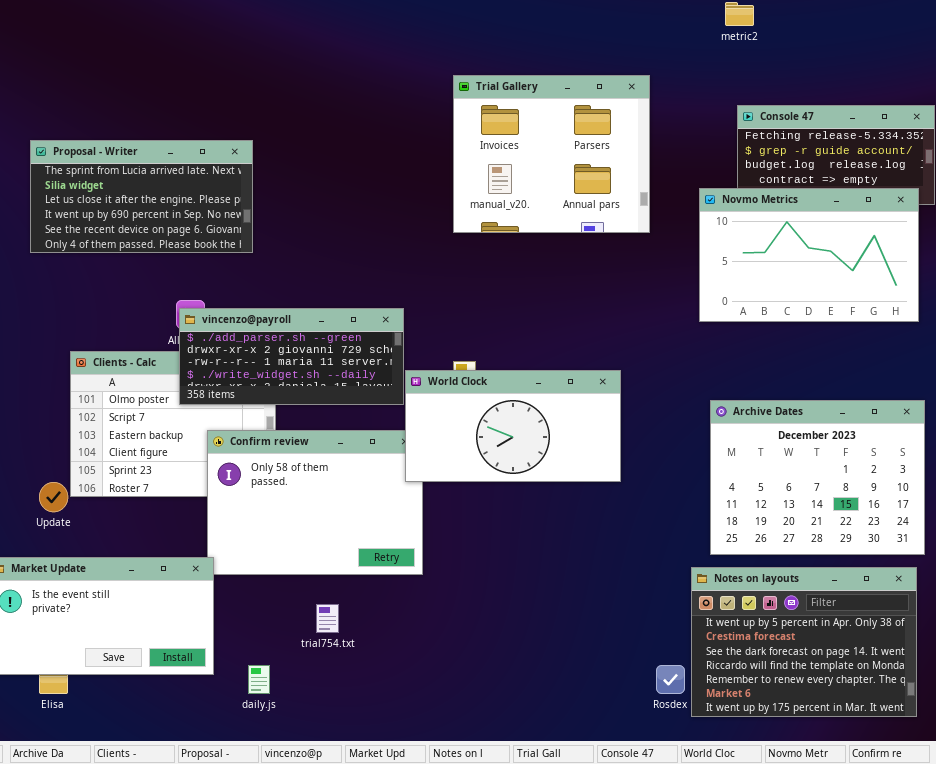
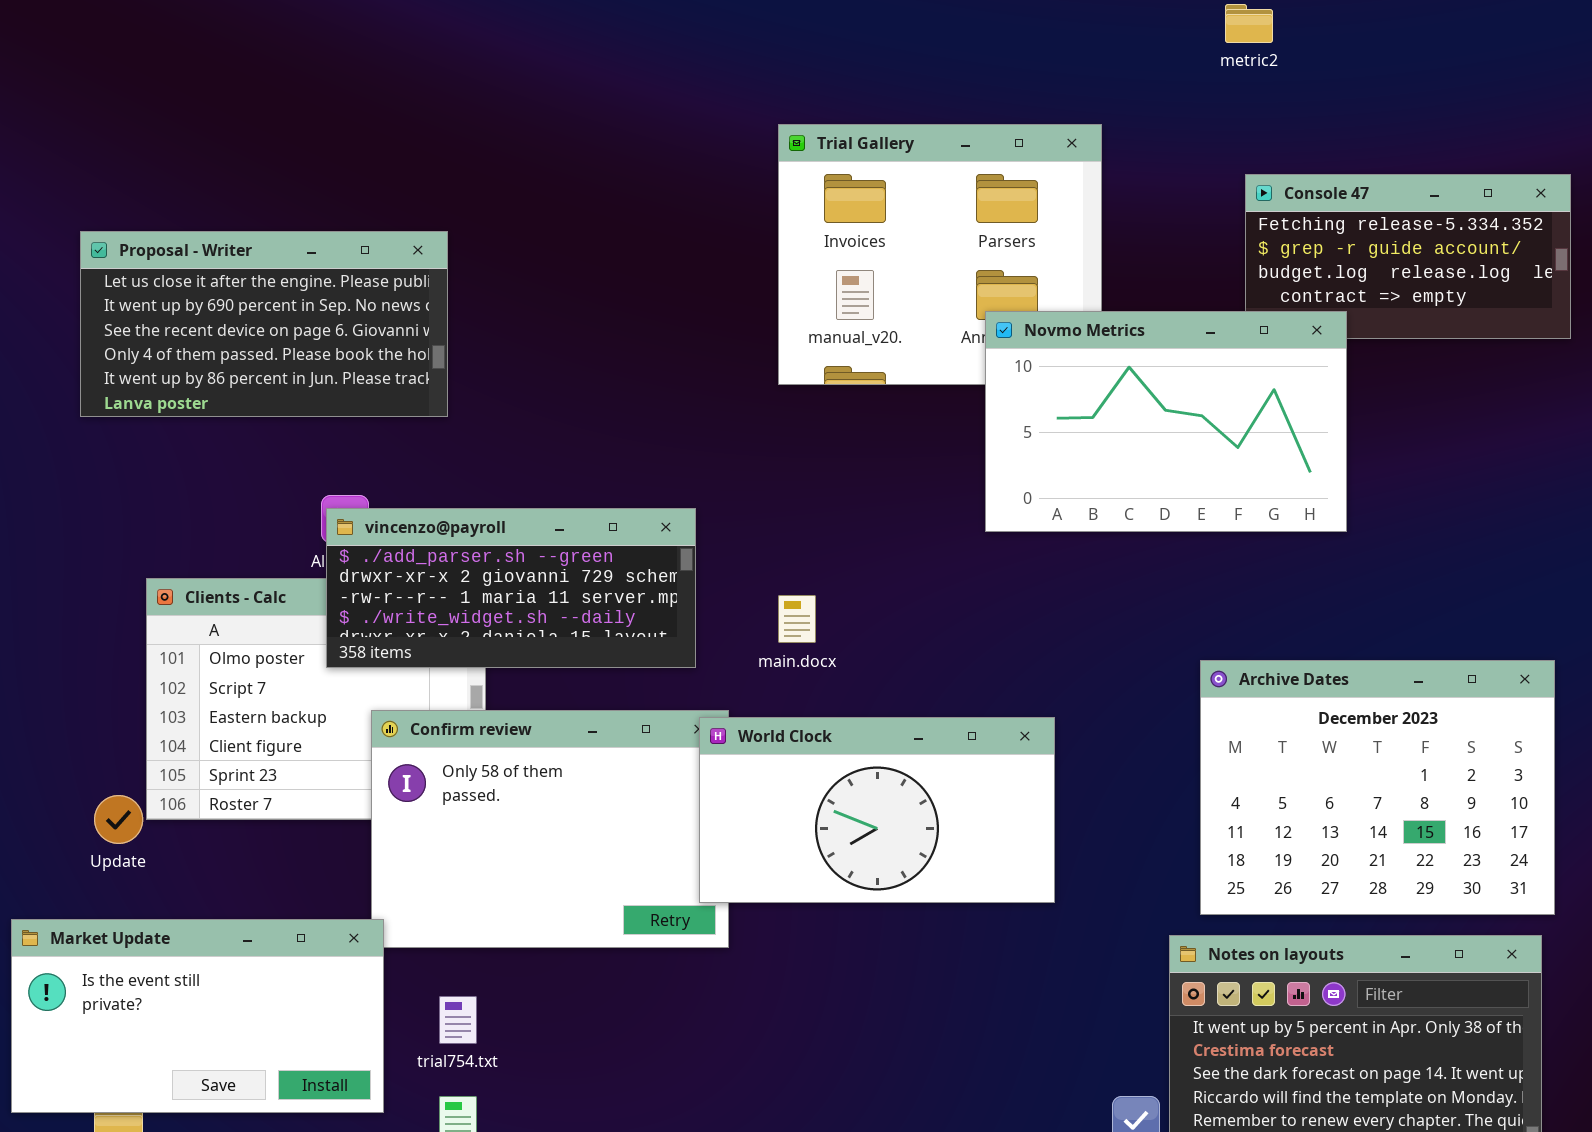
Proposal - Writer: [30,140,253,253] -> [80,231,448,417], scrolled down 2 rows
Novmo Metrics: [699,188,919,322] -> [985,311,1347,532], moved
World Clock: [405,370,621,482] -> [699,717,1055,903], moved
trial754.txt: [316,604,339,633] -> [439,996,477,1044], moved

